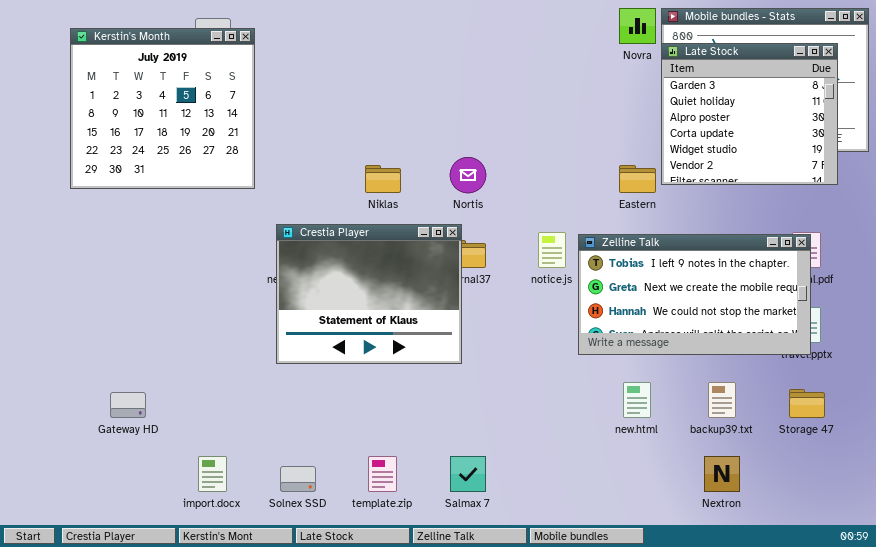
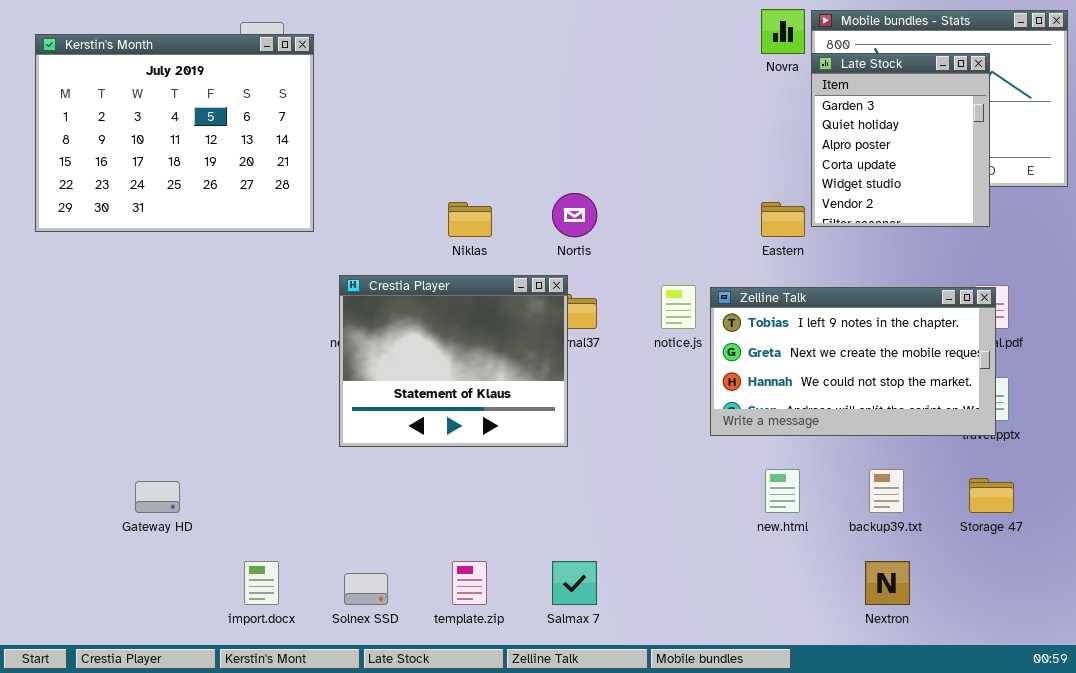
Kerstin's Month: [70,28,255,189] -> [35,34,314,232], resized
Late Stock: [661,43,838,185] -> [811,53,990,227], resized

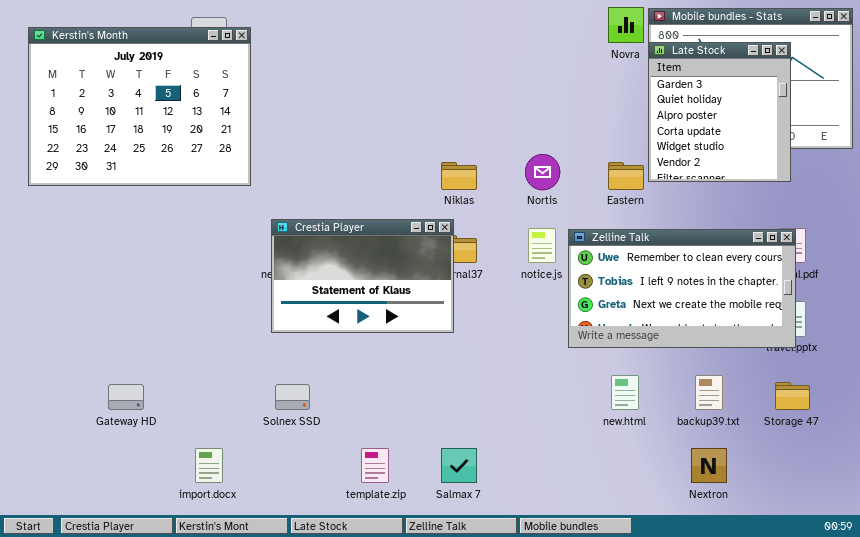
Nortis: [552,193,597,237] -> [525,154,560,190], moved
Niklas: [448,202,492,237] -> [441,162,477,190], moved
Crestia Player: [339,275,568,447] -> [271,219,454,333], resized
Zelline Talk: [710,287,996,436] -> [568,229,796,348], scrolled up 1 row
Solnex SSD: [344,573,388,605] -> [275,384,310,410], moved

